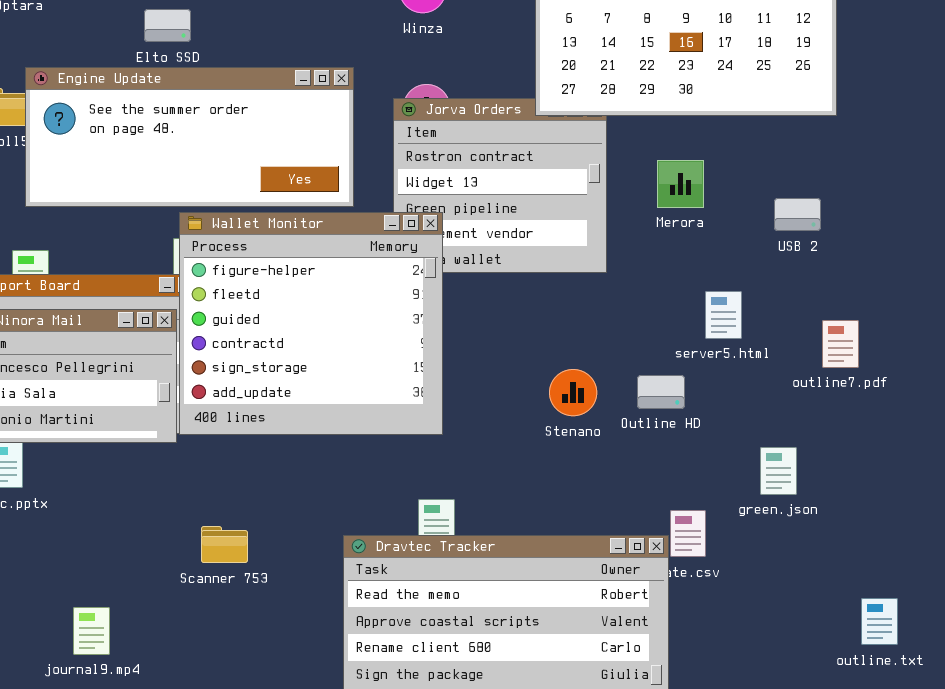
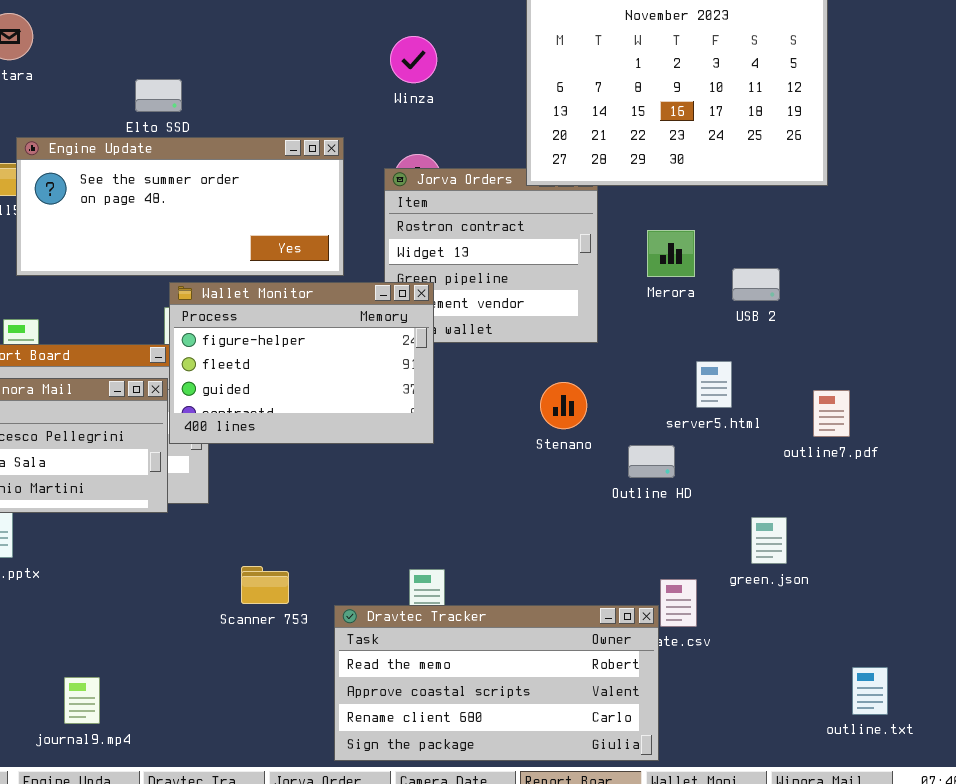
USB 2: [774,198,821,231] -> [732,268,780,301], moved
Wallet Monitor: [179,212,443,435] -> [169,282,434,444], resized
Stenano: [549,369,597,416] -> [540,382,587,429], moved
Scanner 753: [201,526,248,563] -> [241,566,289,604], moved

